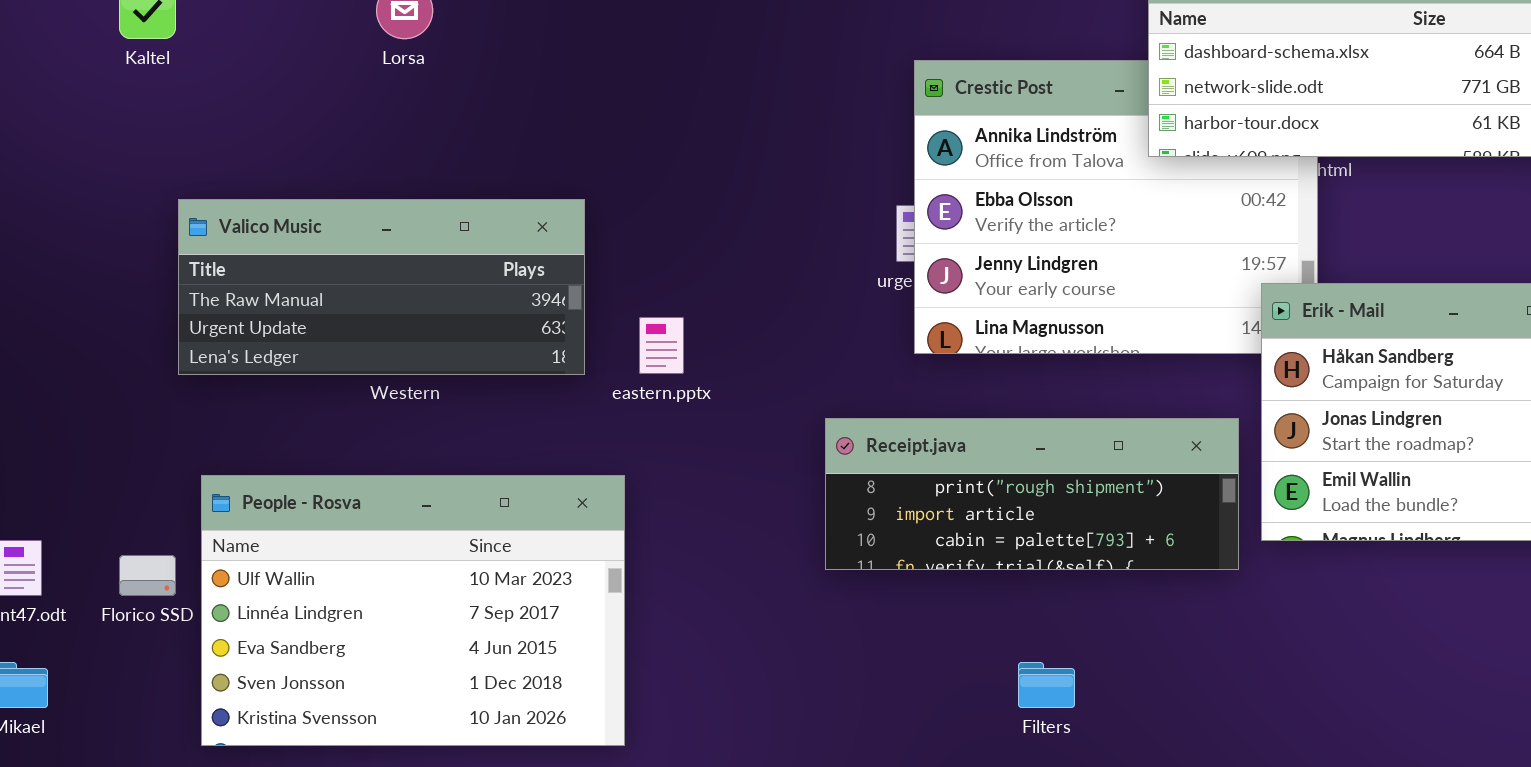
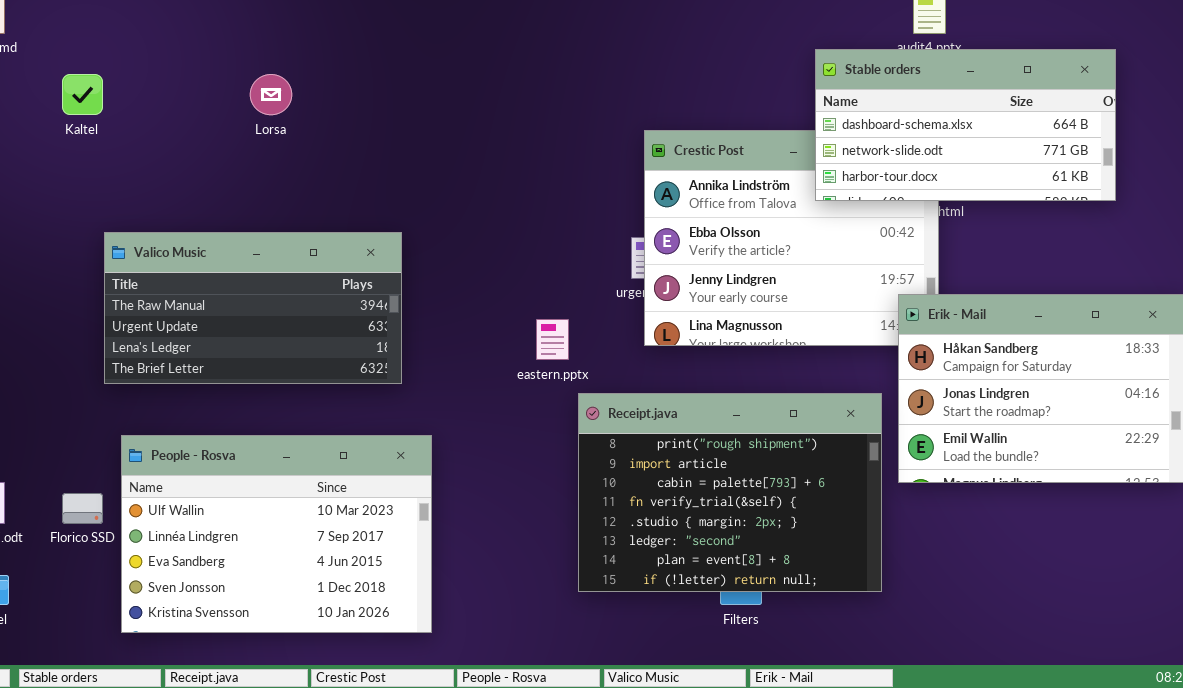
Valico Music: [178,199,585,375] -> [104,232,402,384], resized
eastern.pptx: [639,317,684,374] -> [536,319,569,360], moved
Receipt.java: [825,418,1239,570] -> [578,393,882,592], resized

